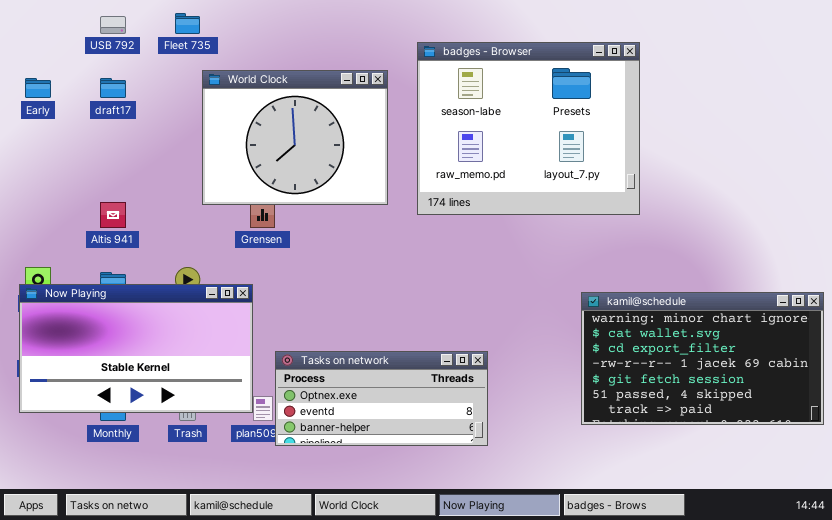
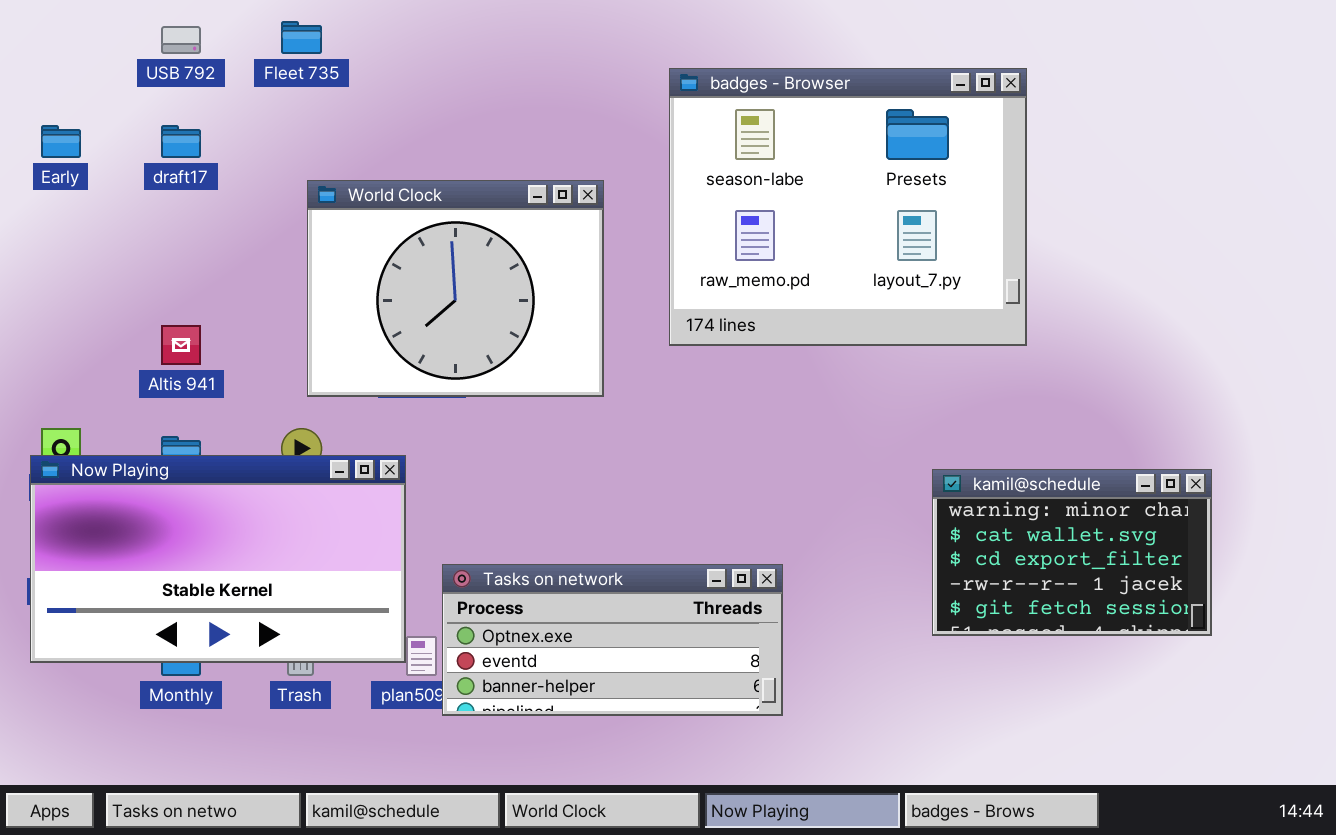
World Clock: [202,70,388,205] -> [307,180,604,397], moved
kamil@schedule: [581,292,824,425] -> [932,469,1212,636], resized

